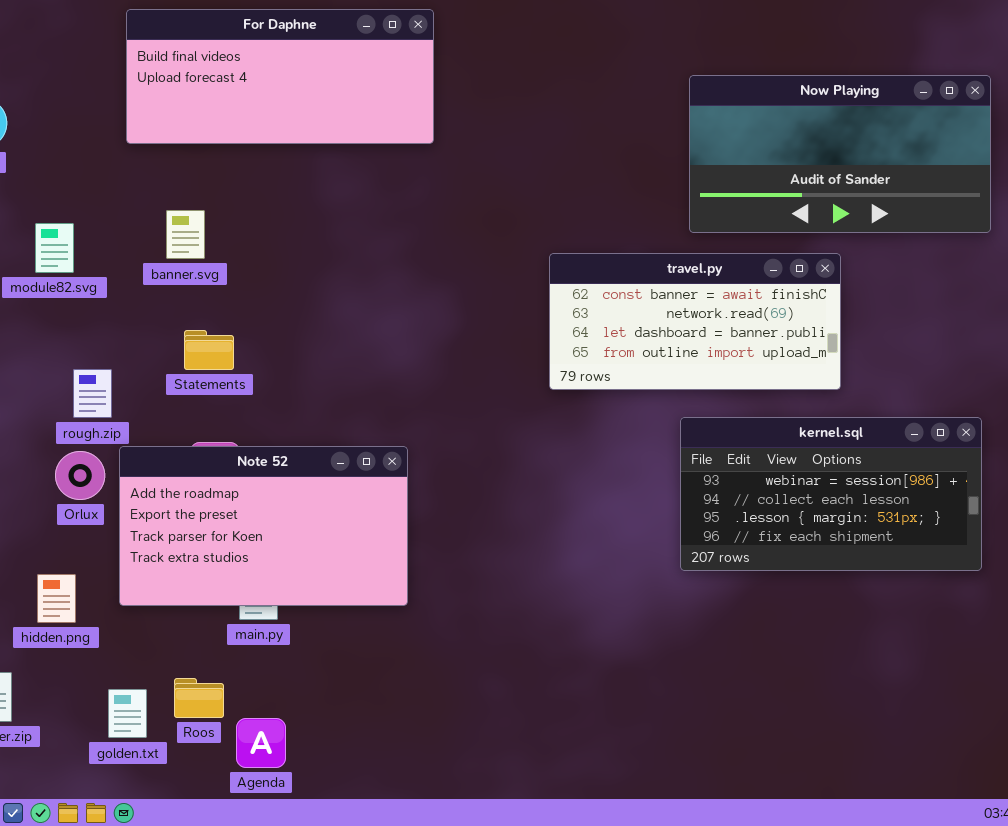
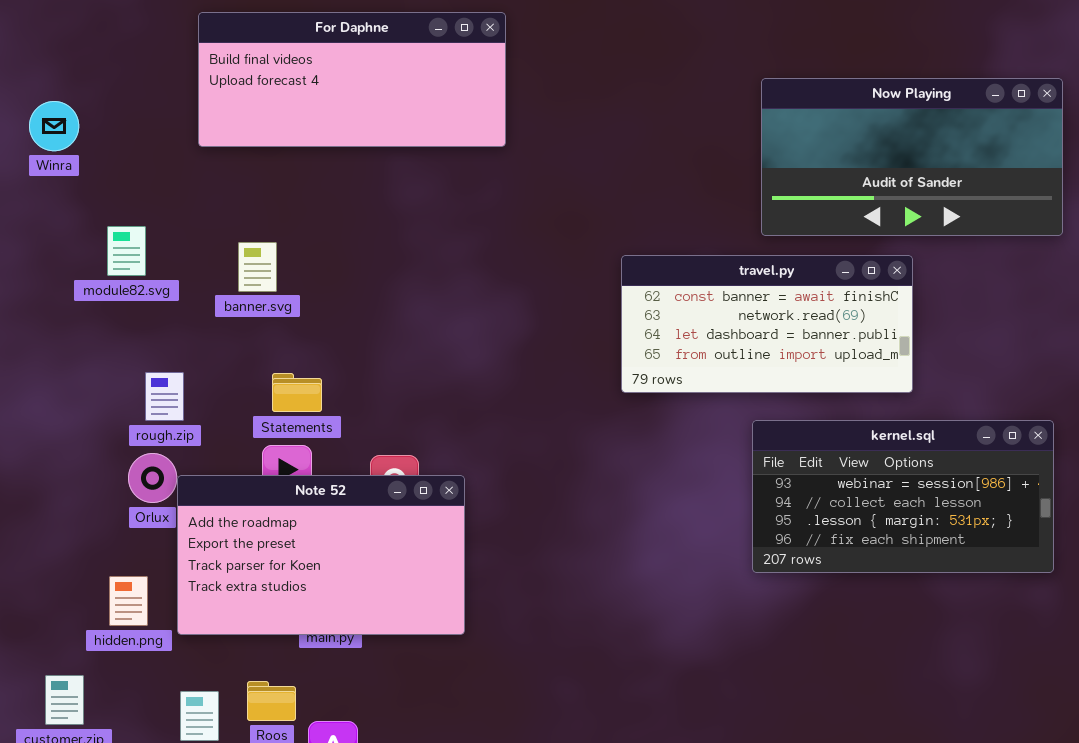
banner.svg: [166,210,205,259] -> [238,242,277,292], moved
Statements: [184,330,234,370] -> [272,373,322,412], moved
Note 52: [119,446,408,606] -> [177,475,465,635], moved

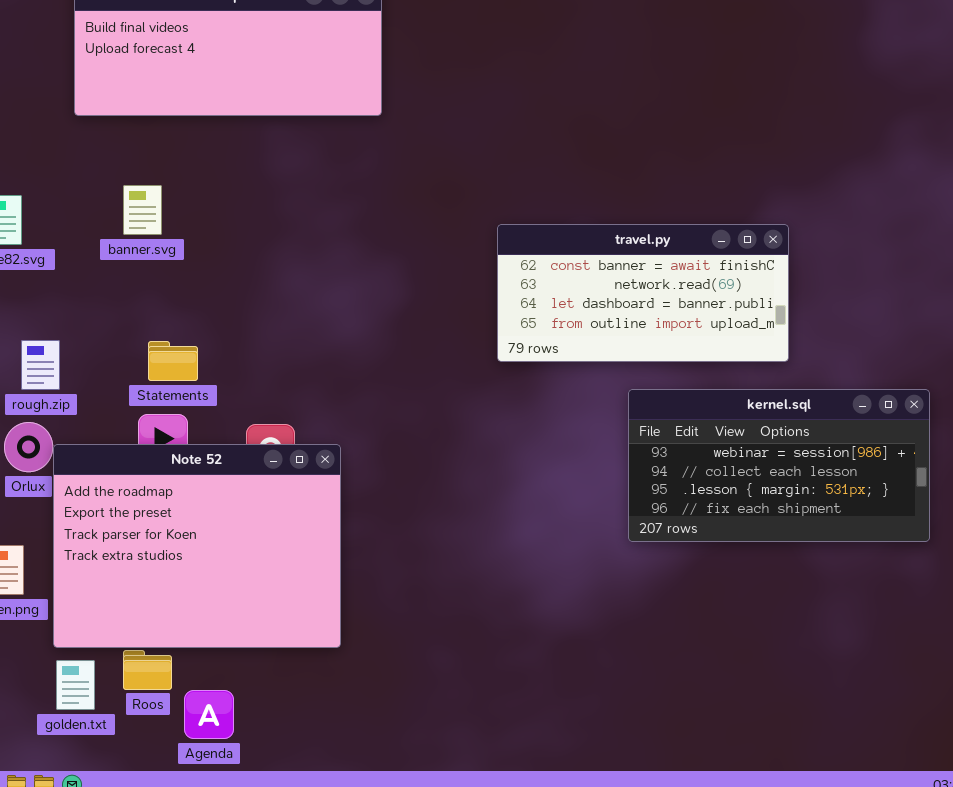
Now Playing: [761,78,1063,236] -> none, closed
banner.svg: [238,242,277,292] -> [123,185,162,235], moved
Note 52: [177,475,465,635] -> [53,444,341,648], resized

